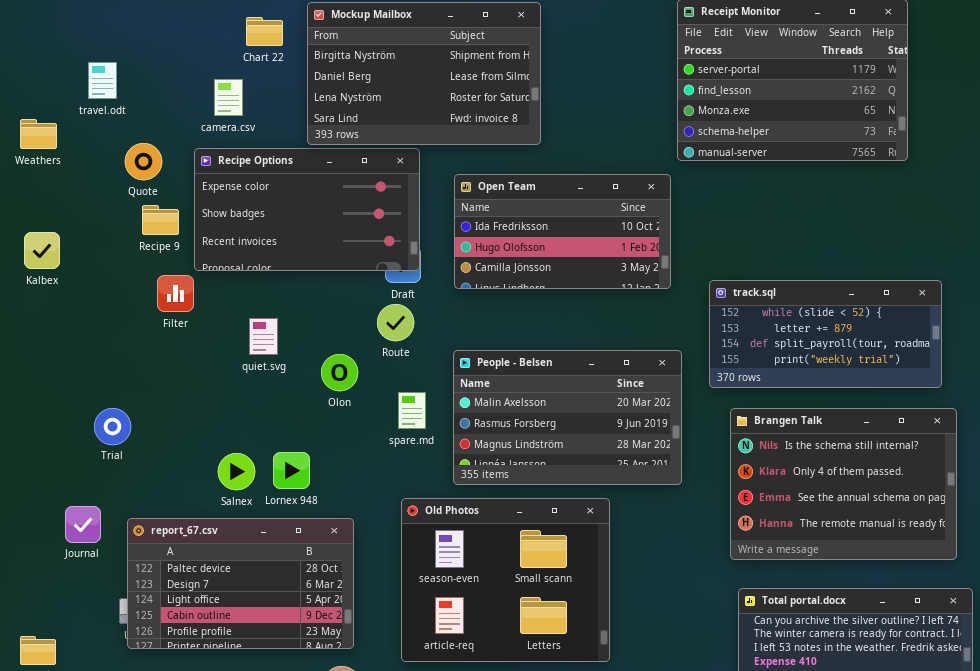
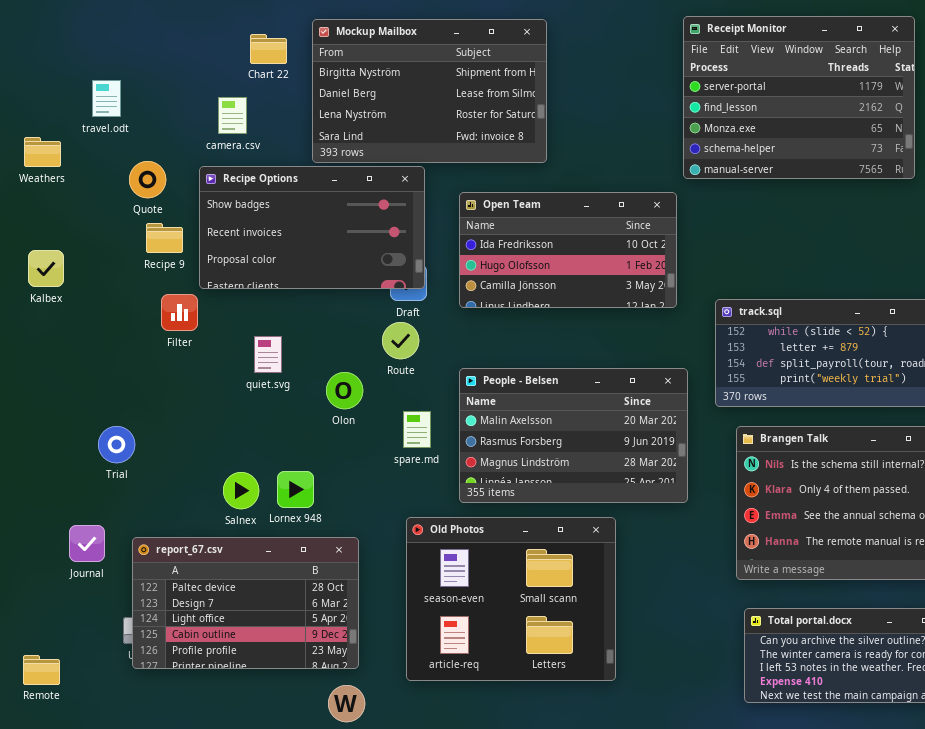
Recipe Options: [194,148,420,271] -> [199,166,425,289], scrolled down 1 row

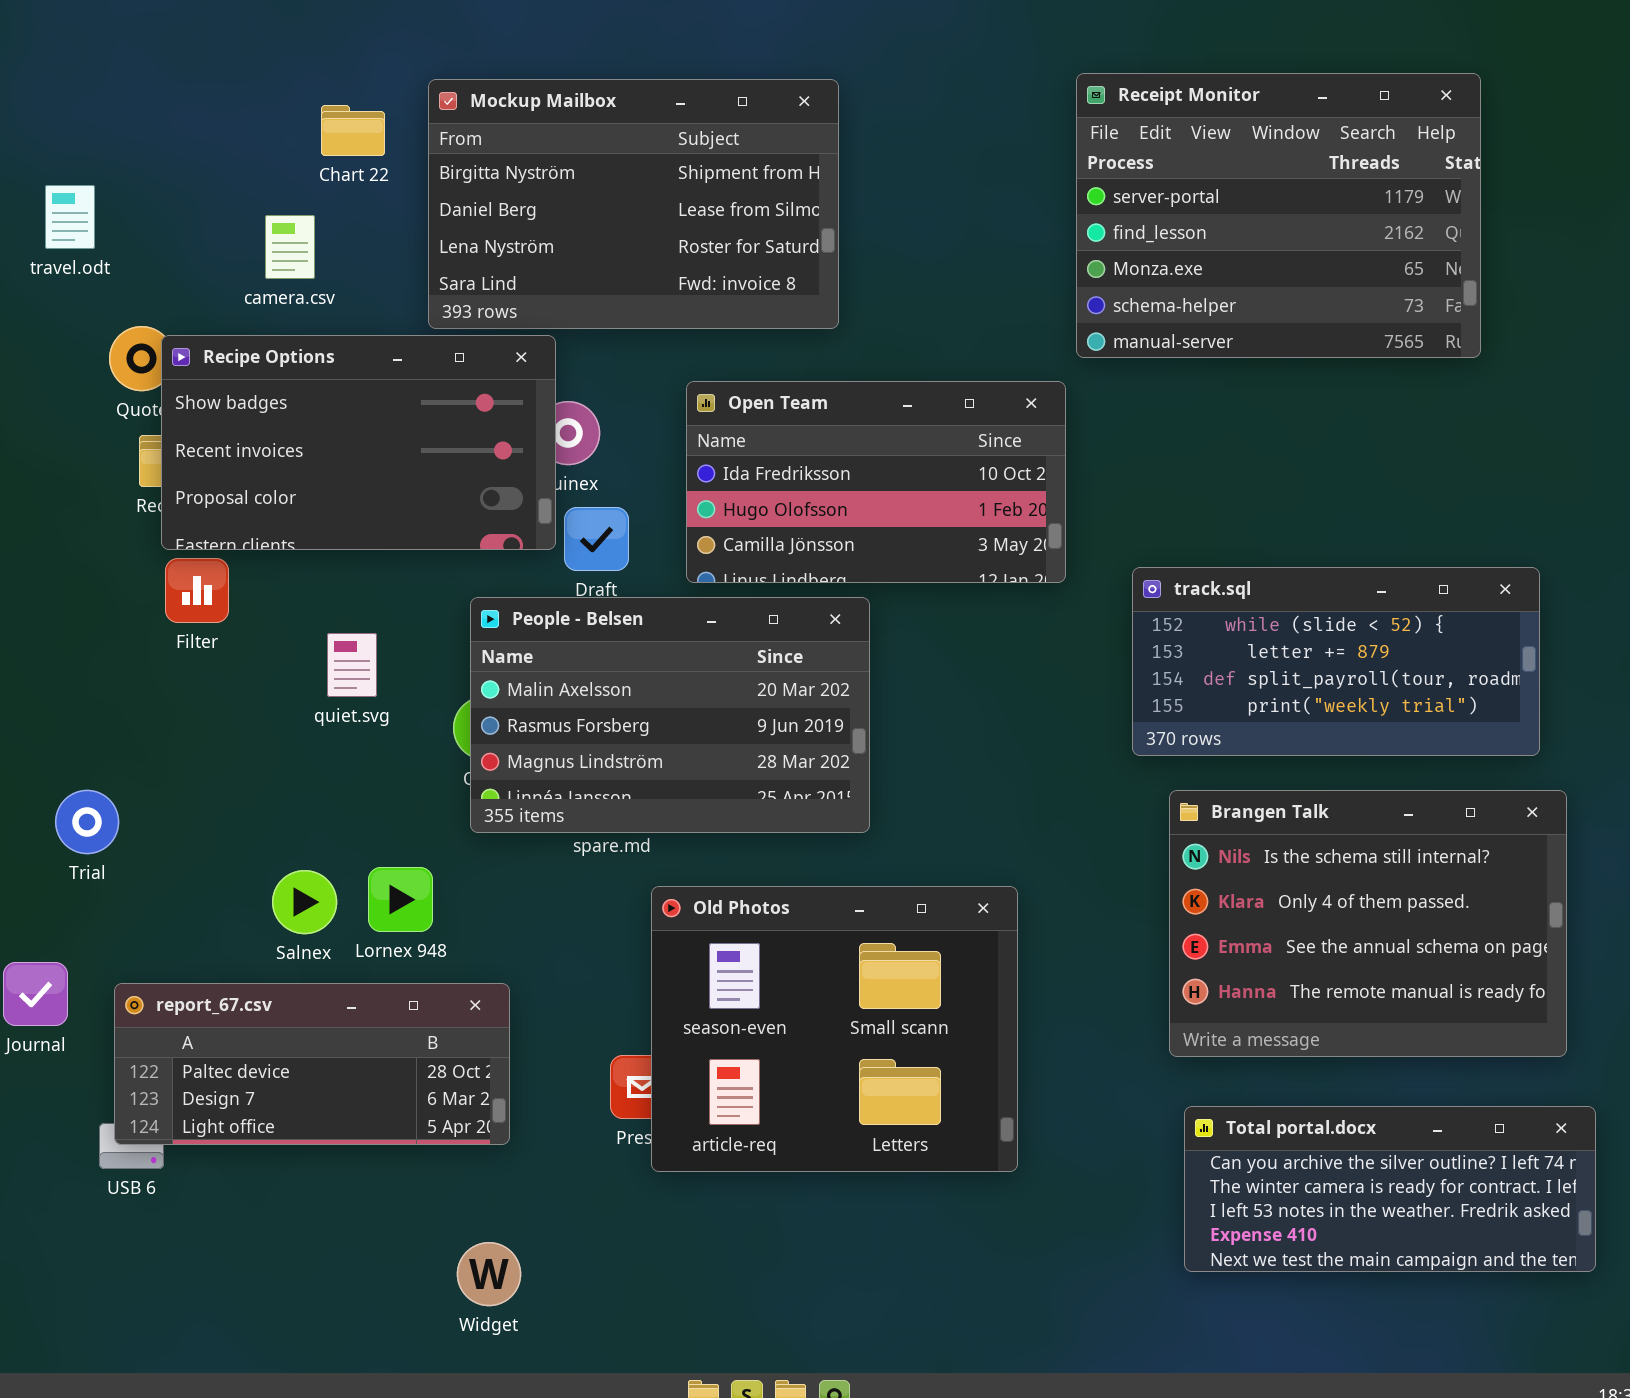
Recipe Options: [199,166,425,289] -> [161,335,556,550], moved
People - Belsen: [459,368,688,503] -> [470,597,870,833], moved
Old Photos: [406,517,616,681] -> [651,886,1018,1172], moved
report_67.csv: [132,537,359,669] -> [114,983,510,1145], resized

